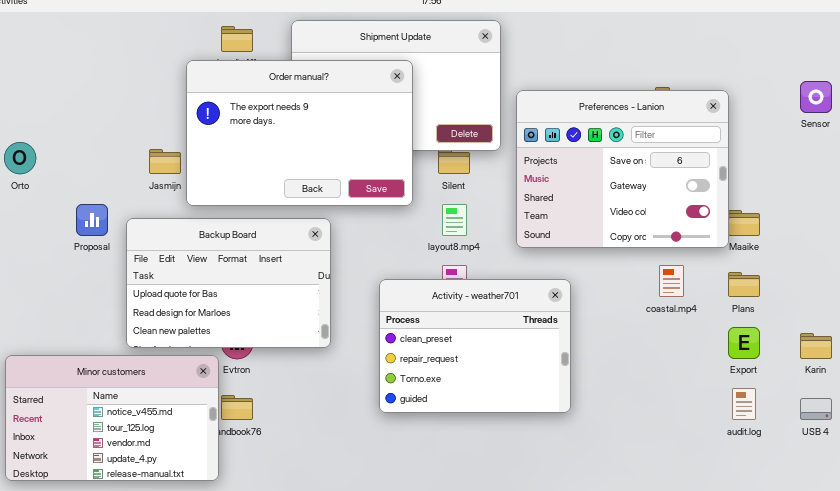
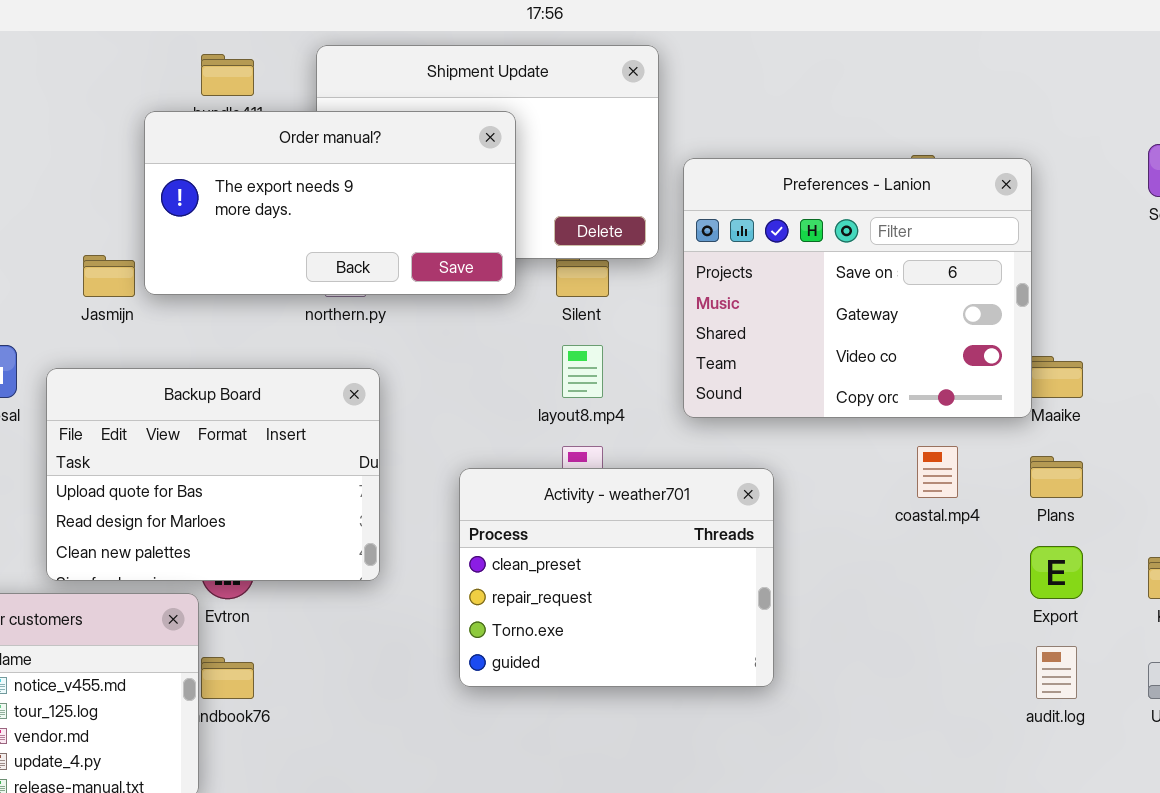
Order manual?: [186,60,413,206] -> [144,111,516,295], resized

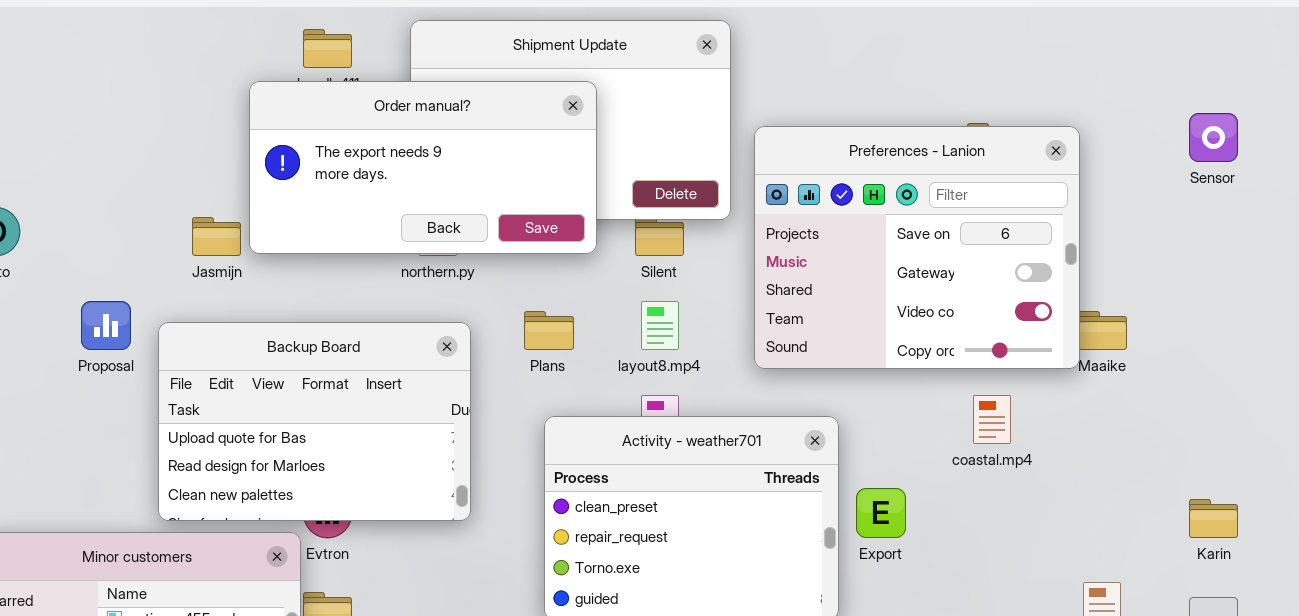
Plans: [1030,456,1083,498] -> [524,311,574,350], moved
Export: [1030,546,1083,599] -> [856,488,906,538], moved

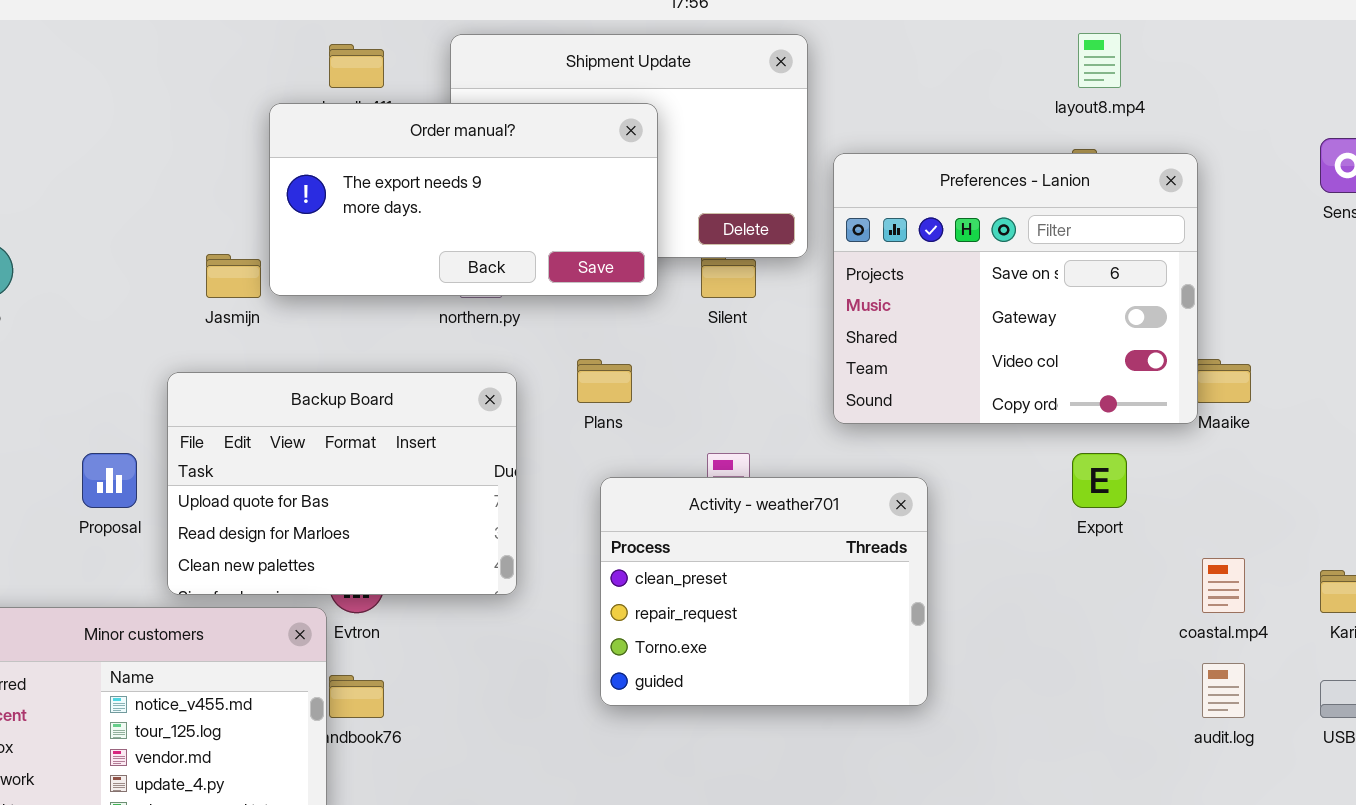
Proposal: [81,301,131,350] -> [82,453,137,508], moved
layout8.mp4: [641,301,679,350] -> [1078,33,1121,88], moved
coastal.mp4: [973,395,1011,444] -> [1202,558,1245,613], moved
Export: [856,488,906,538] -> [1072,453,1127,508], moved

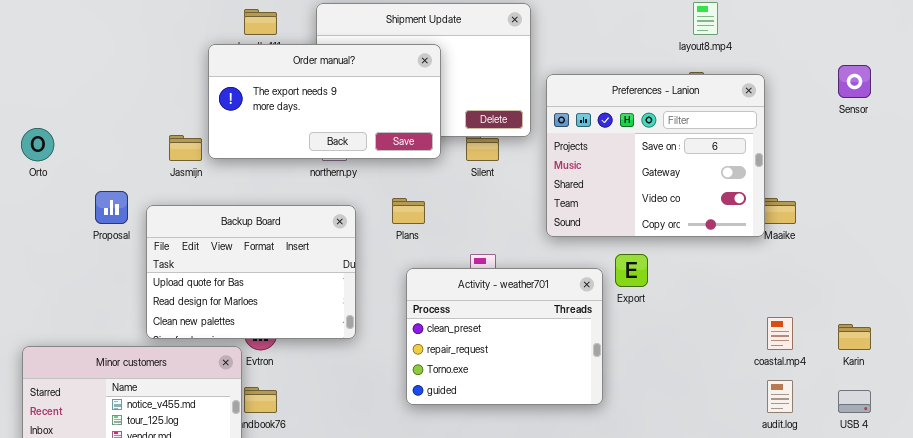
Proposal: [82,453,137,508] -> [95,191,128,224], moved
Export: [1072,453,1127,508] -> [615,254,648,287], moved

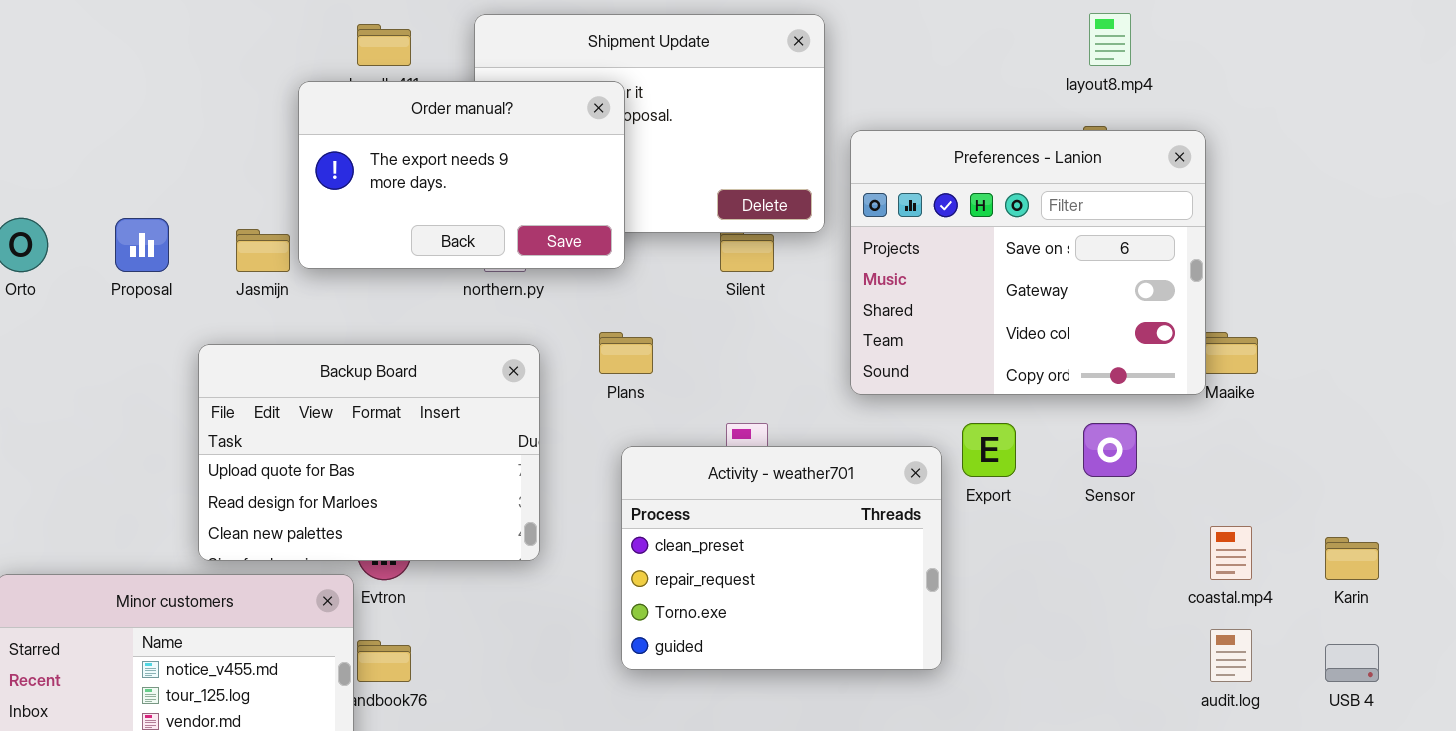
Order manual?: [208,44,441,159] -> [298,81,625,269], resized
Sensor: [838,65,871,98] -> [1083,423,1137,477], moved
Proposal: [95,191,128,224] -> [115,218,169,272], moved

